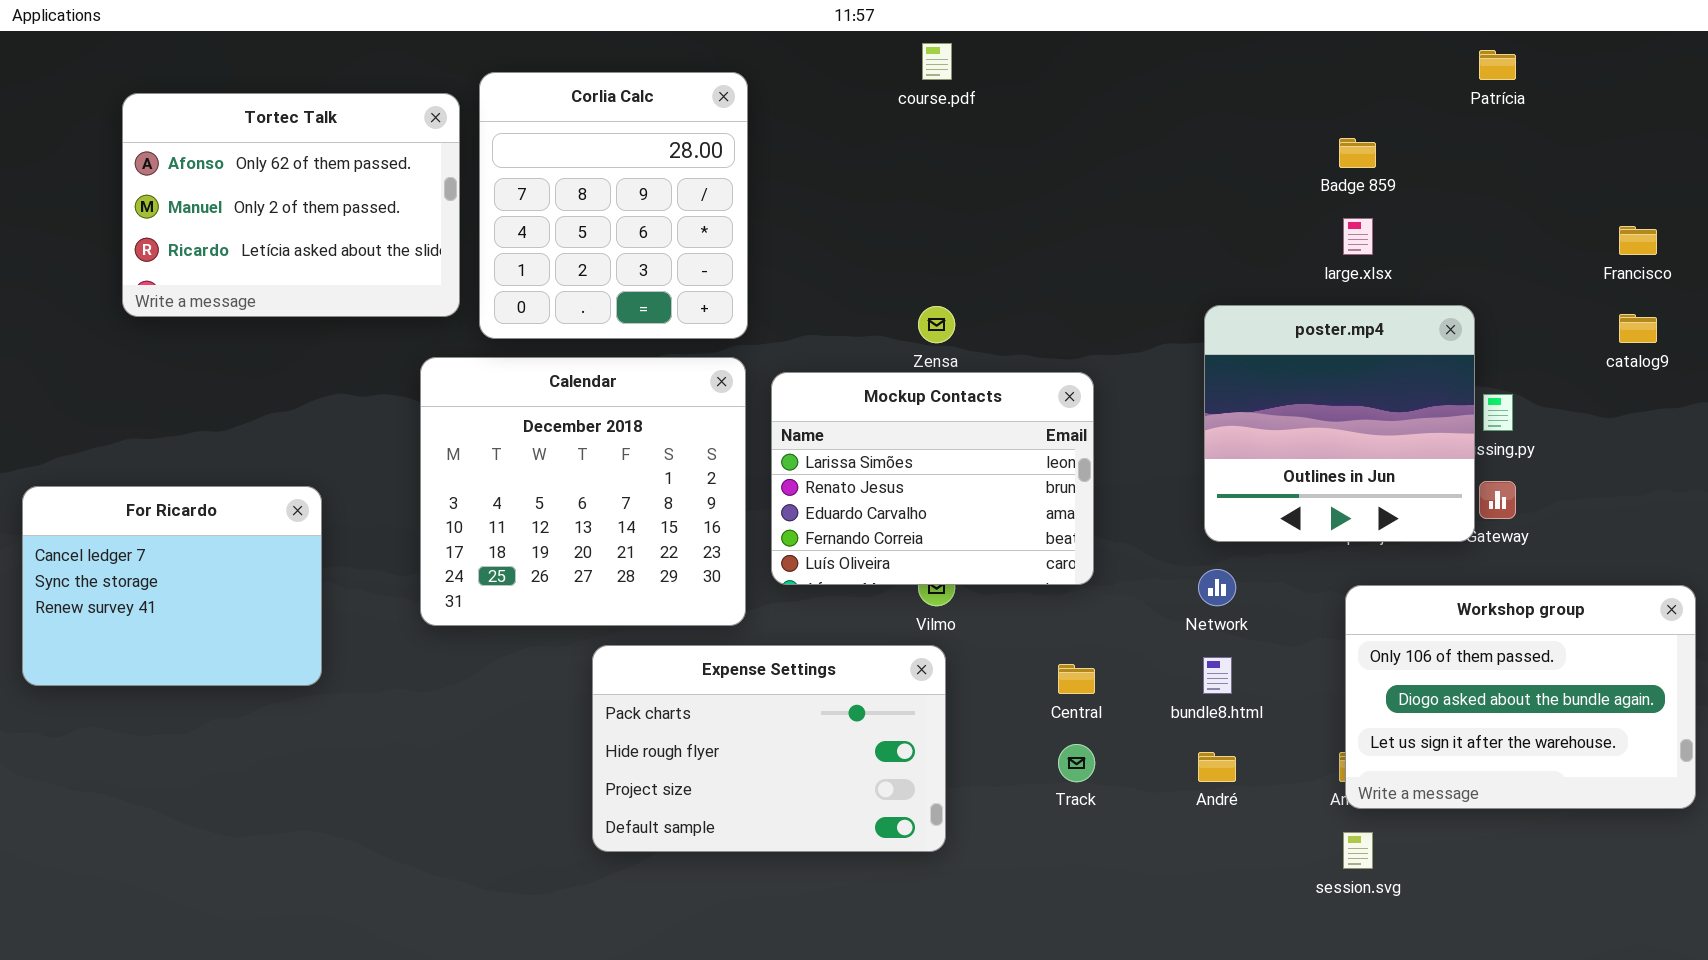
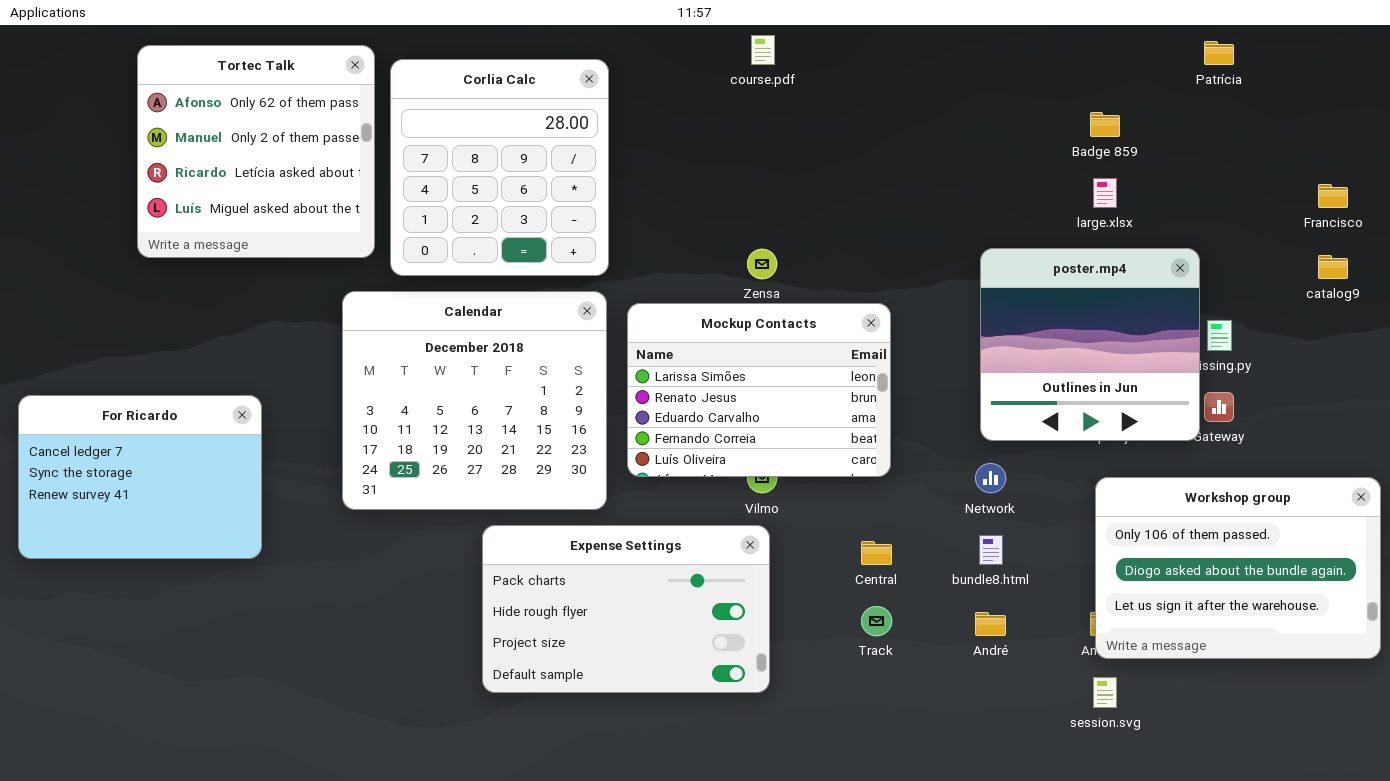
Tortec Talk: [122,93,460,317] -> [137,45,375,258], resized

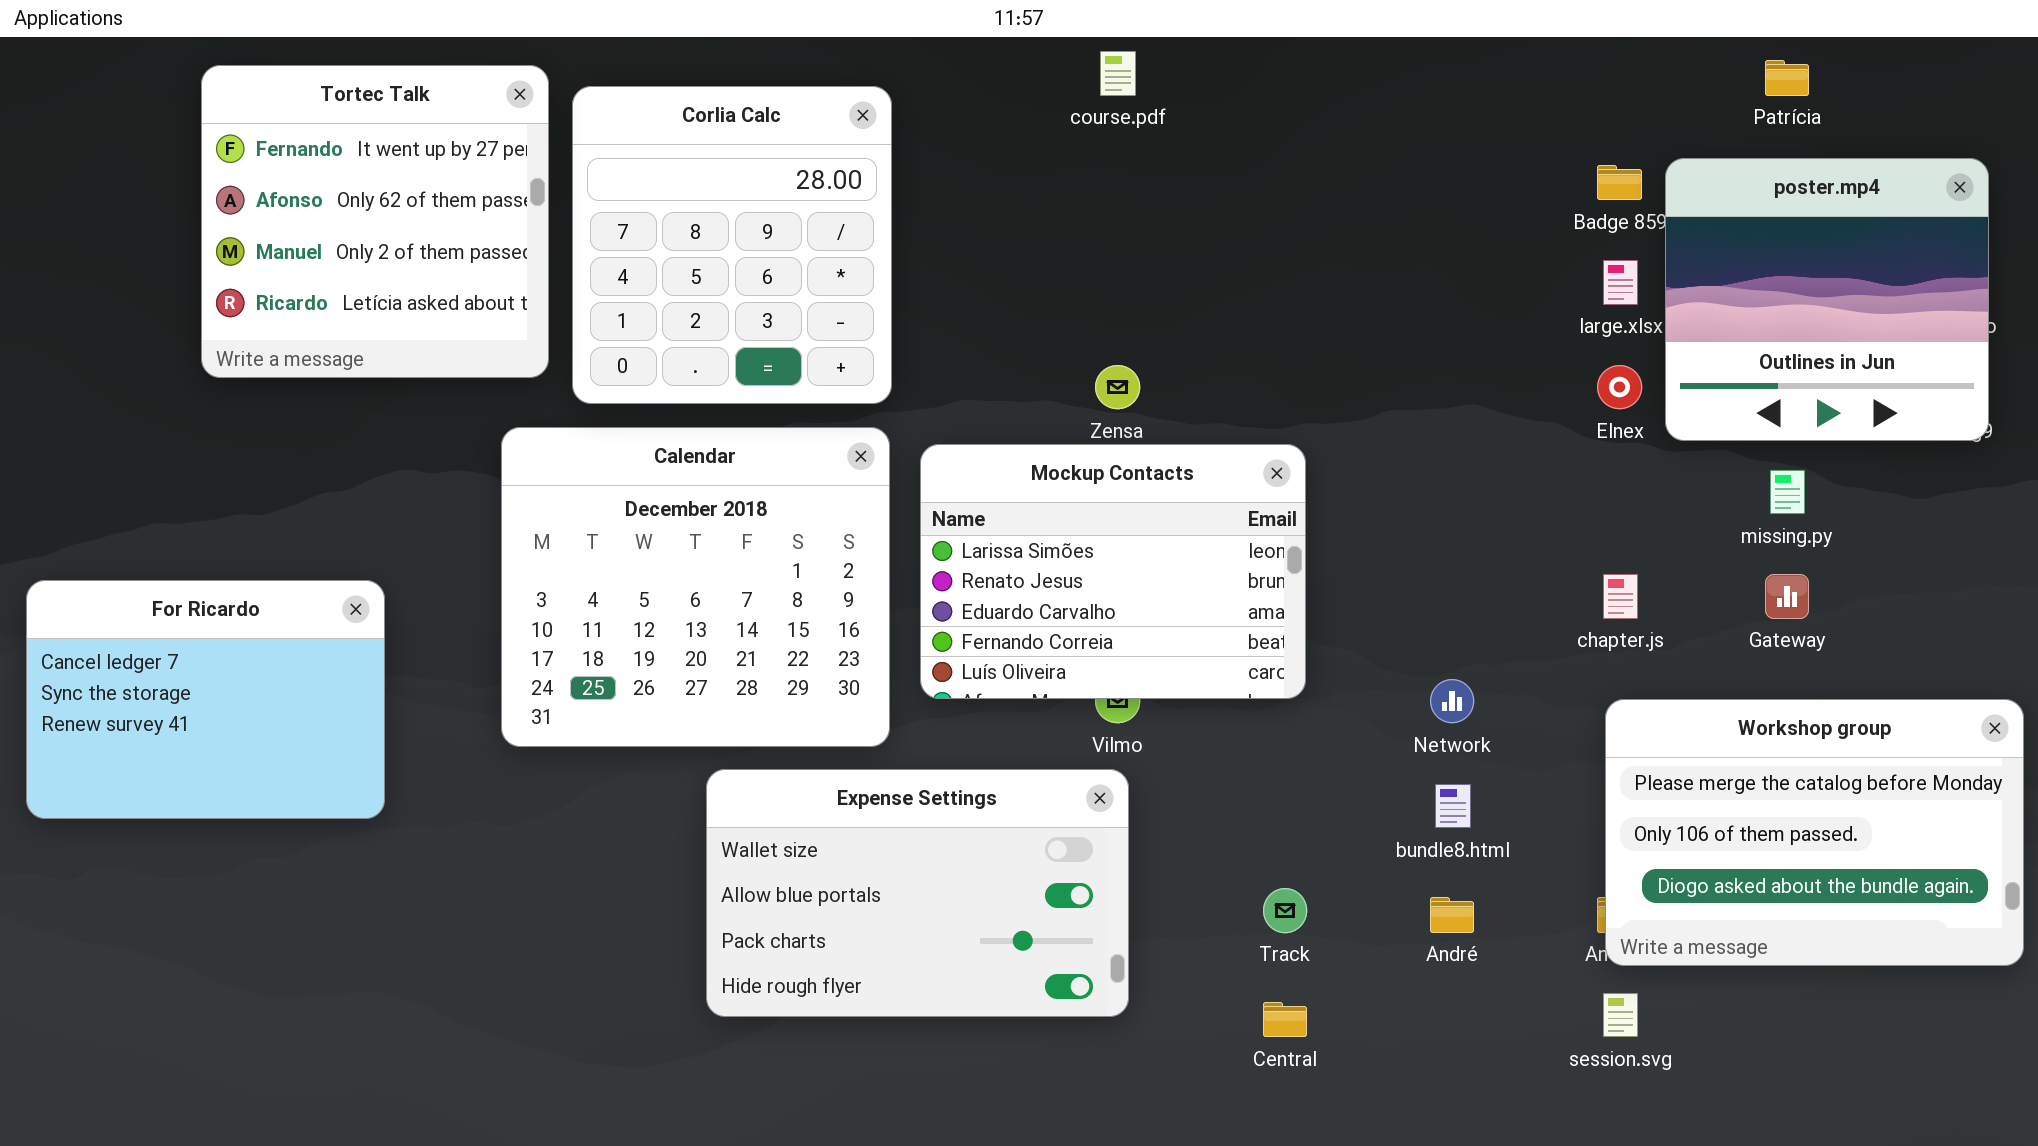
Tortec Talk: [137,45,375,258] -> [201,65,549,378], scrolled up 1 row
poster.mp4: [980,248,1200,441] -> [1665,158,1989,441], moved
Workshop group: [1095,477,1381,659] -> [1605,699,2024,966], scrolled up 1 row
Expense Settings: [482,525,770,693] -> [706,769,1129,1017], scrolled up 2 rows
Central: [861,541,892,565] -> [1263,1002,1307,1037], moved

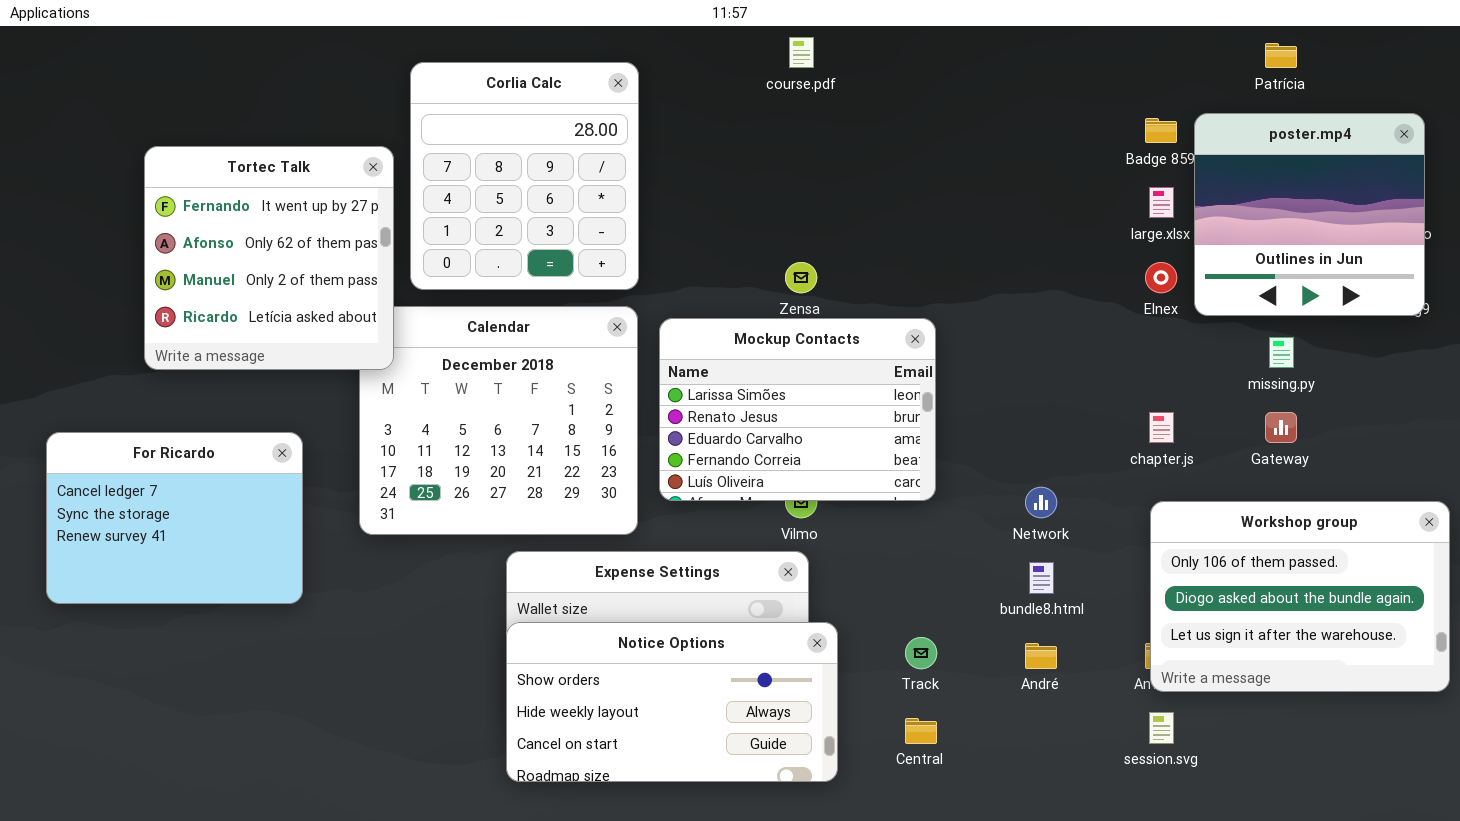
Tortec Talk: [201,65,549,378] -> [144,146,394,370], moved
For Ricardo: [26,580,385,819] -> [46,432,303,604], moved
Workshop group: [1605,699,2024,966] -> [1150,501,1450,692], scrolled down 1 row
Notice Options: none -> [506,622,838,782], opened

